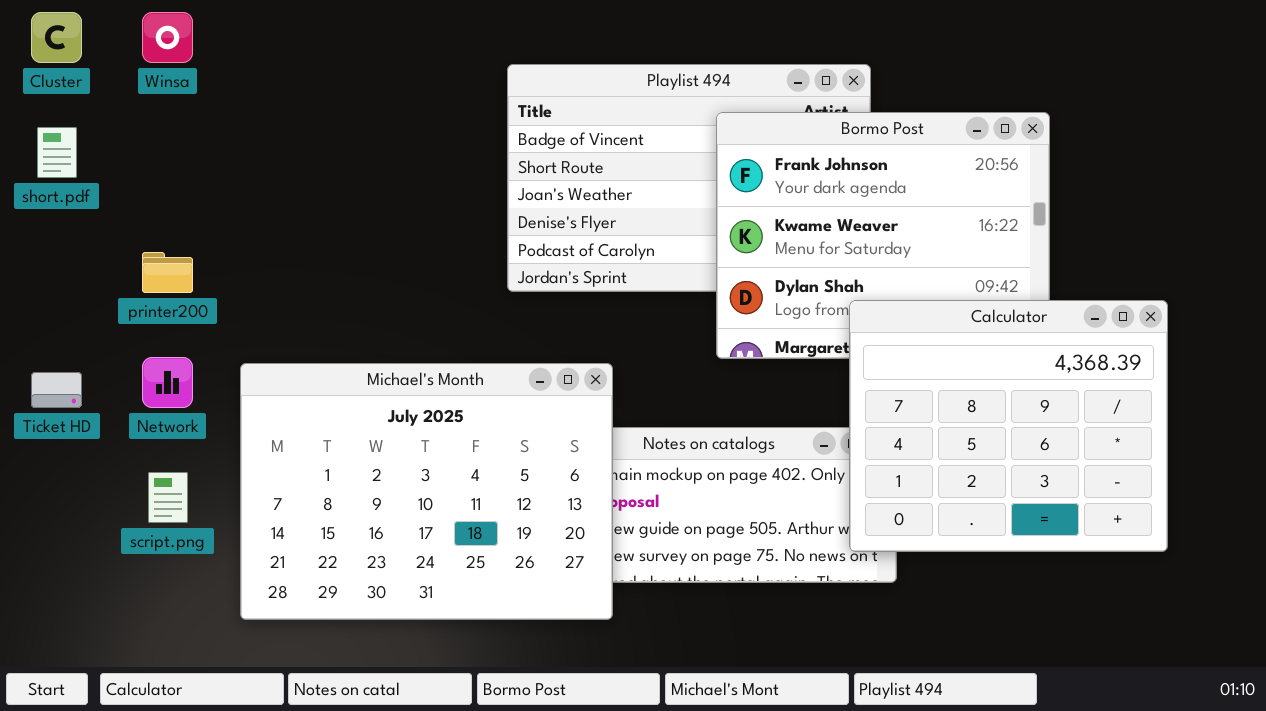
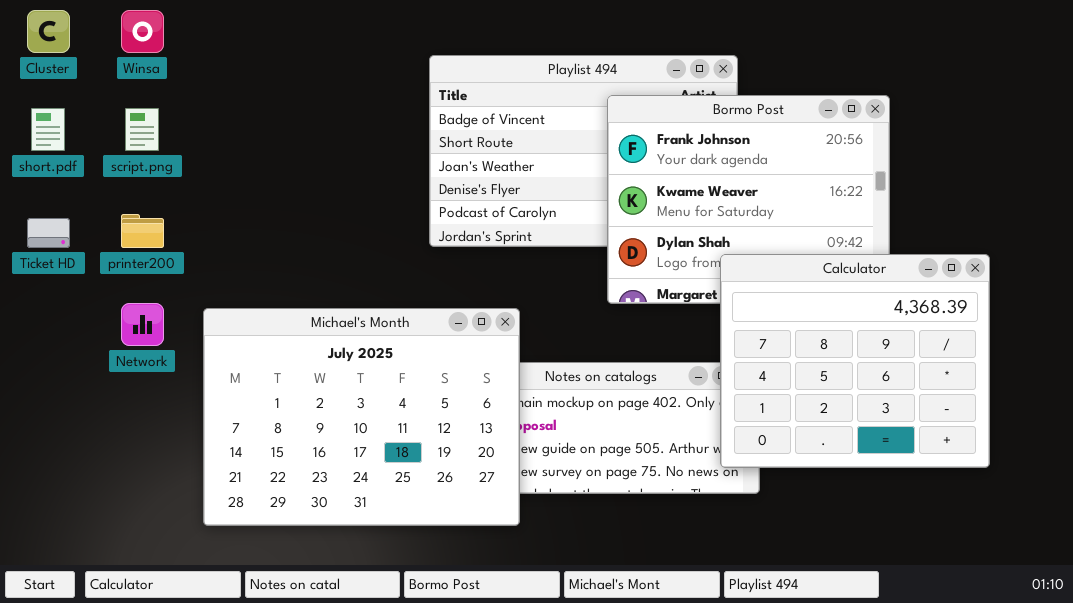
Ticket HD: [31,372,82,408] -> [27,218,70,248], moved
script.png: [148,472,188,523] -> [125,108,159,151], moved

